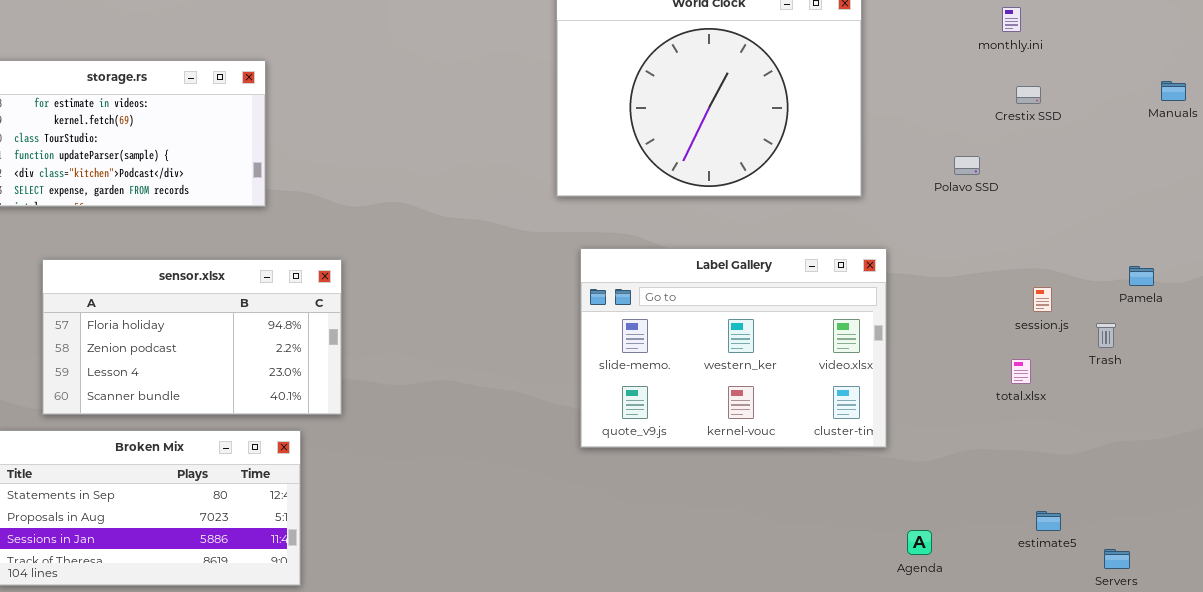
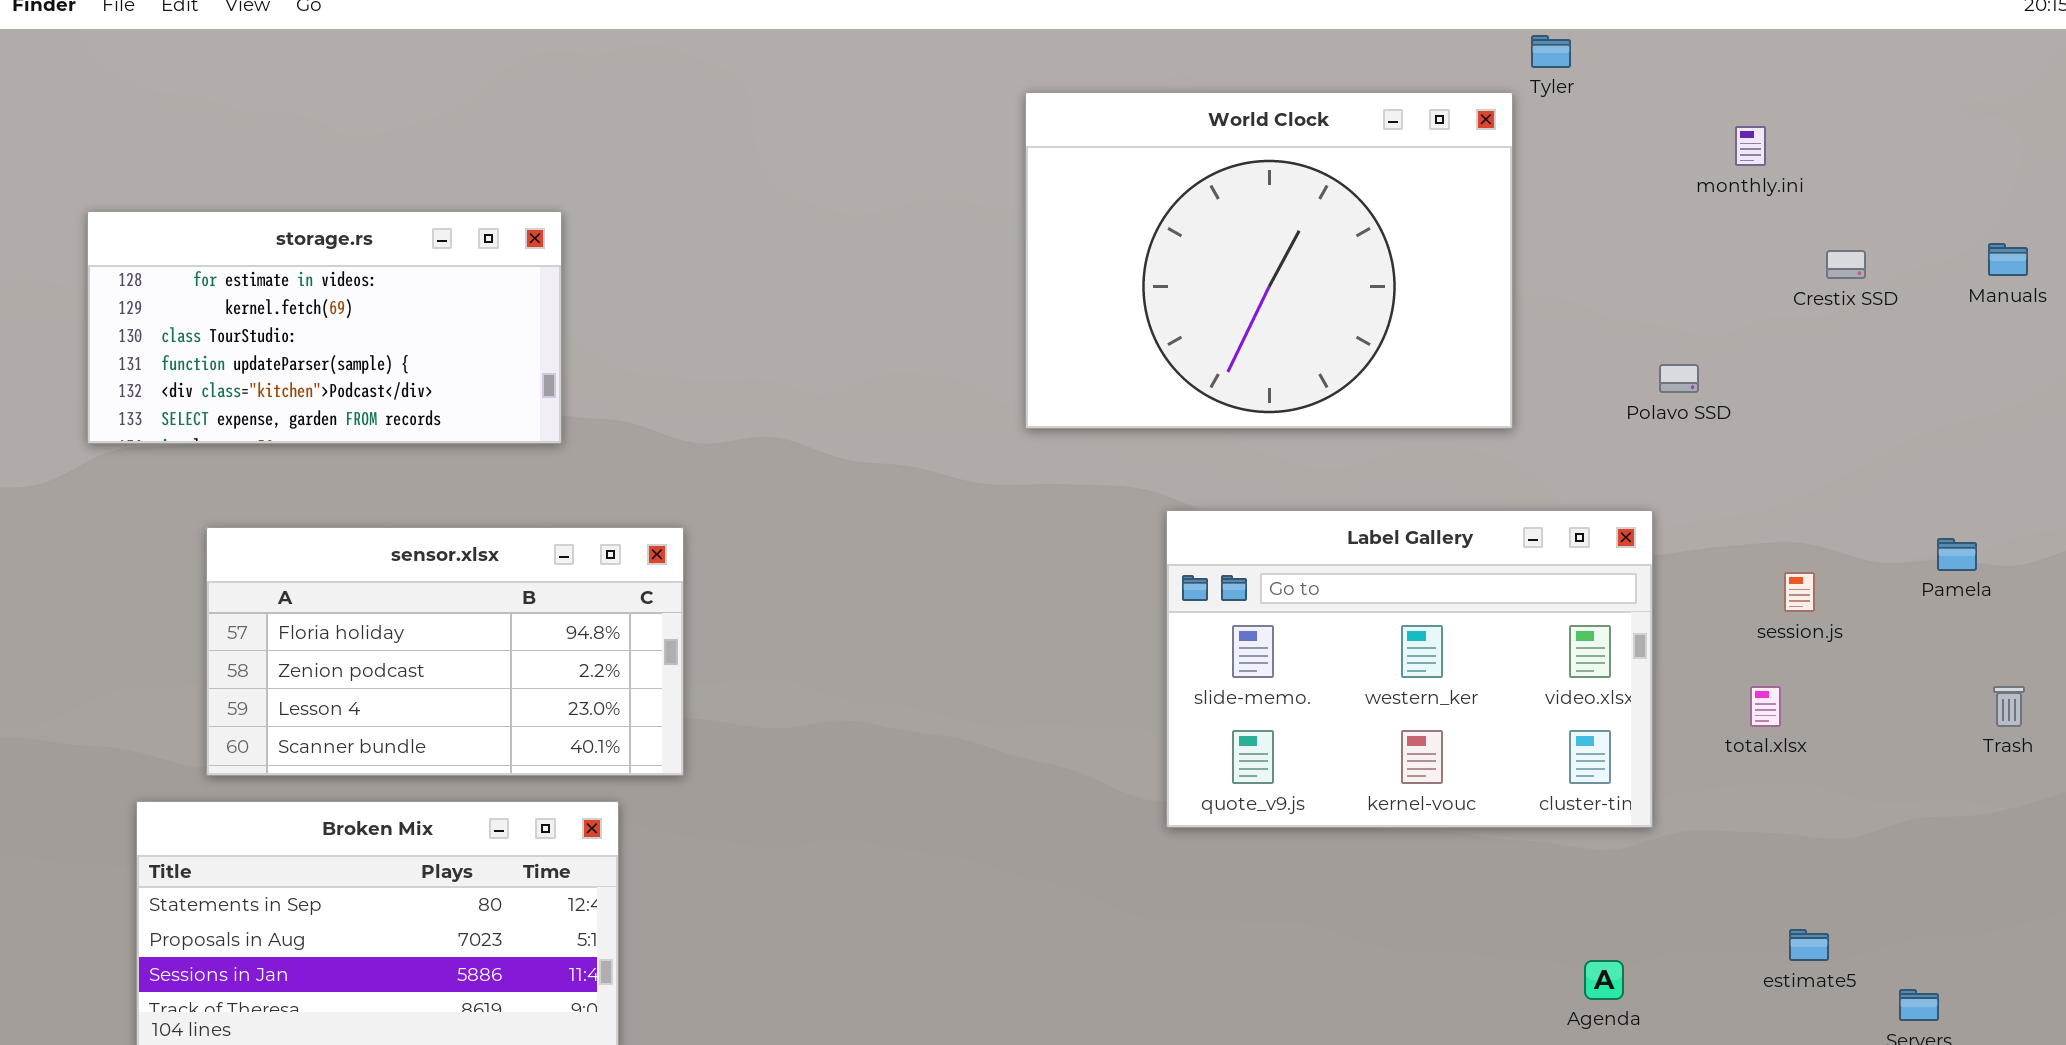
Crestix SSD: [1016,86,1041,104] -> [1826,250,1866,279], moved
Label Gallery: [580,248,887,448] -> [1166,510,1653,828], moved
Trash: [1096,323,1116,348] -> [1993,686,2025,727], moved

